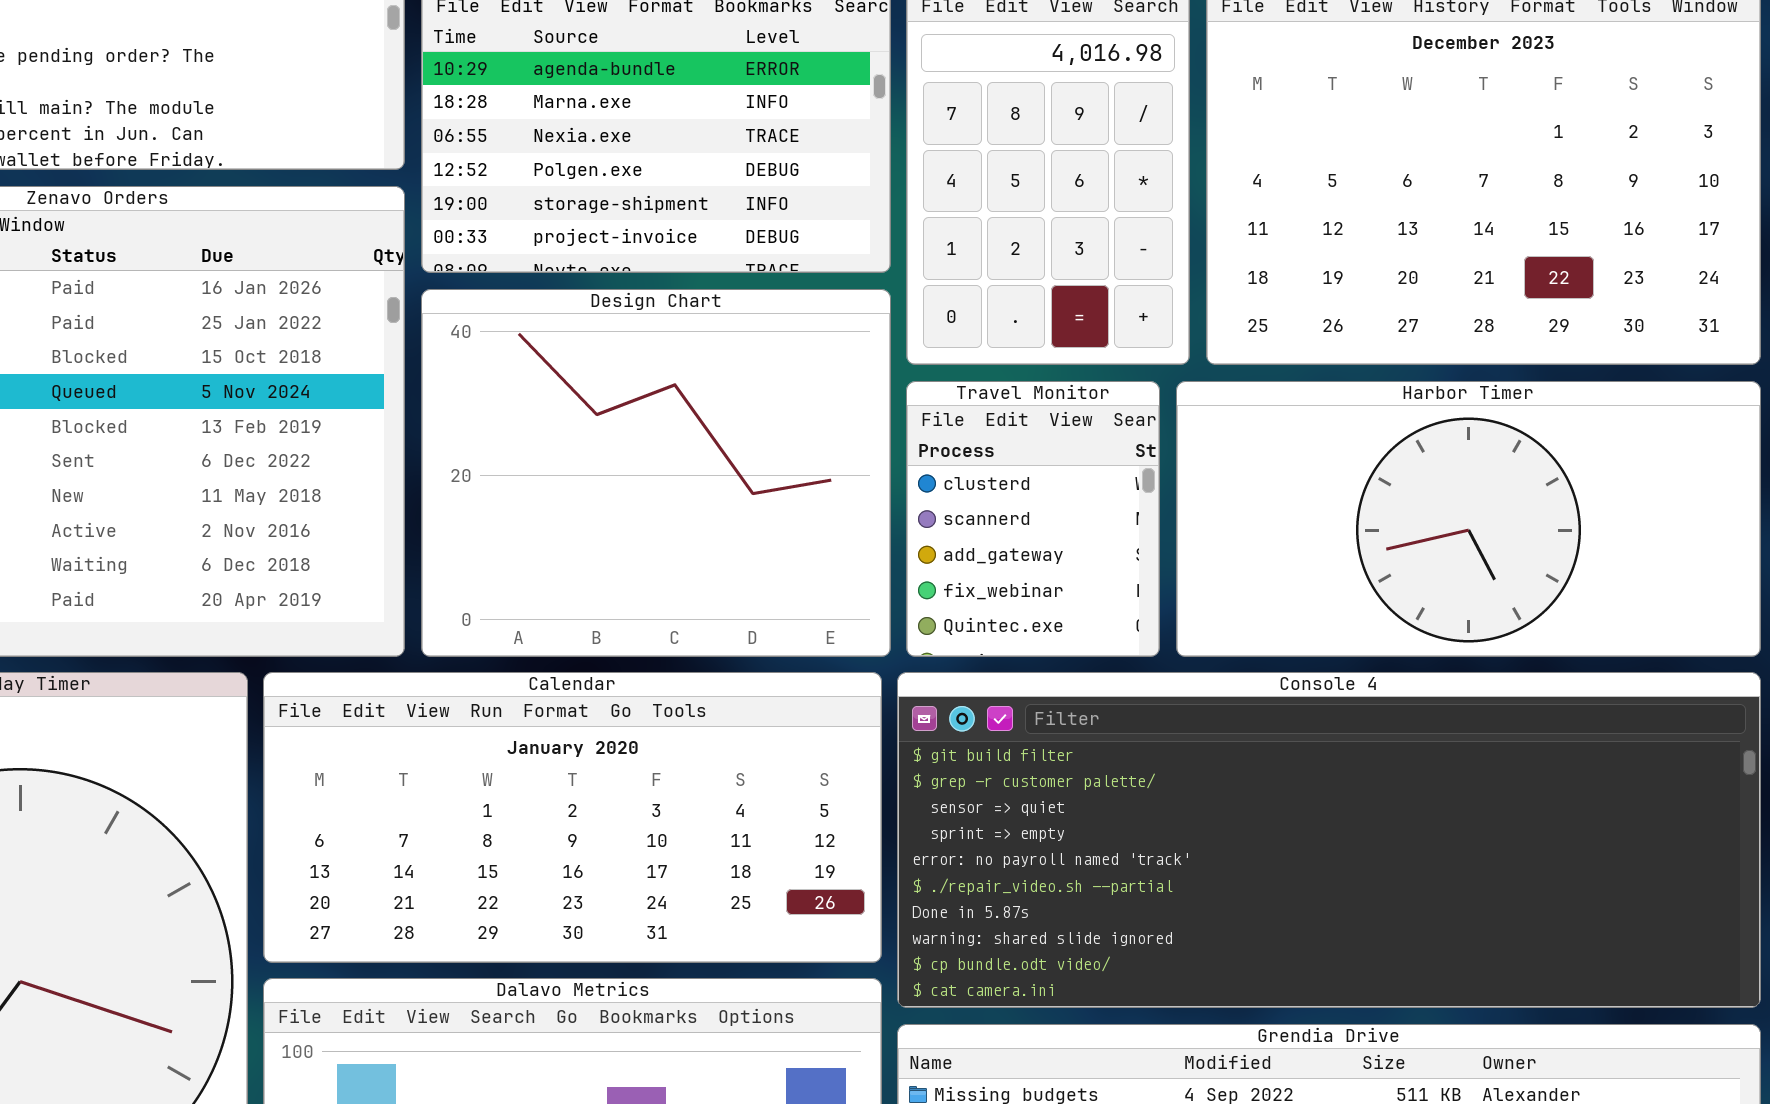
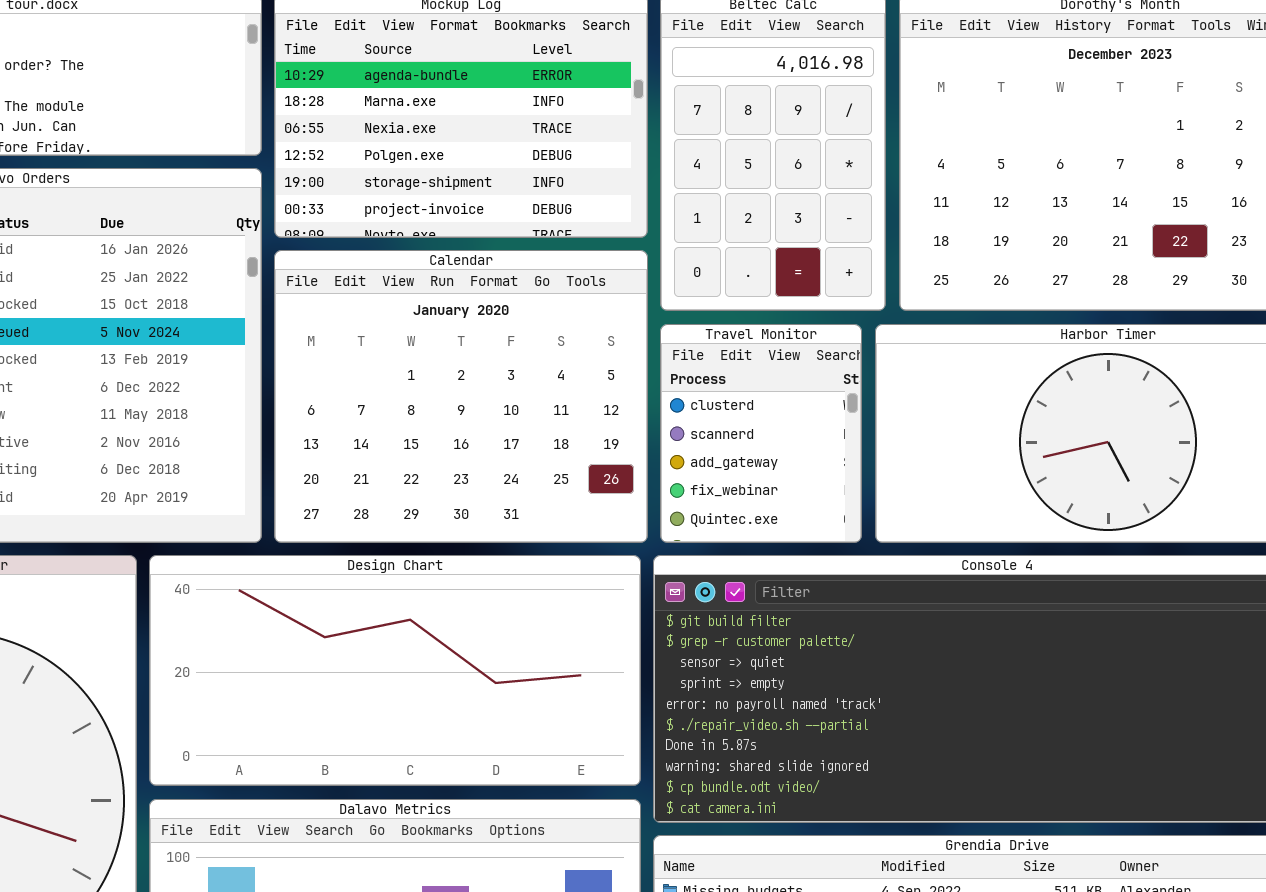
Design Chart: [421,289,891,657] -> [149,555,641,786], moved, resized
Calendar: [263,672,882,963] -> [274,250,648,543], moved, resized

